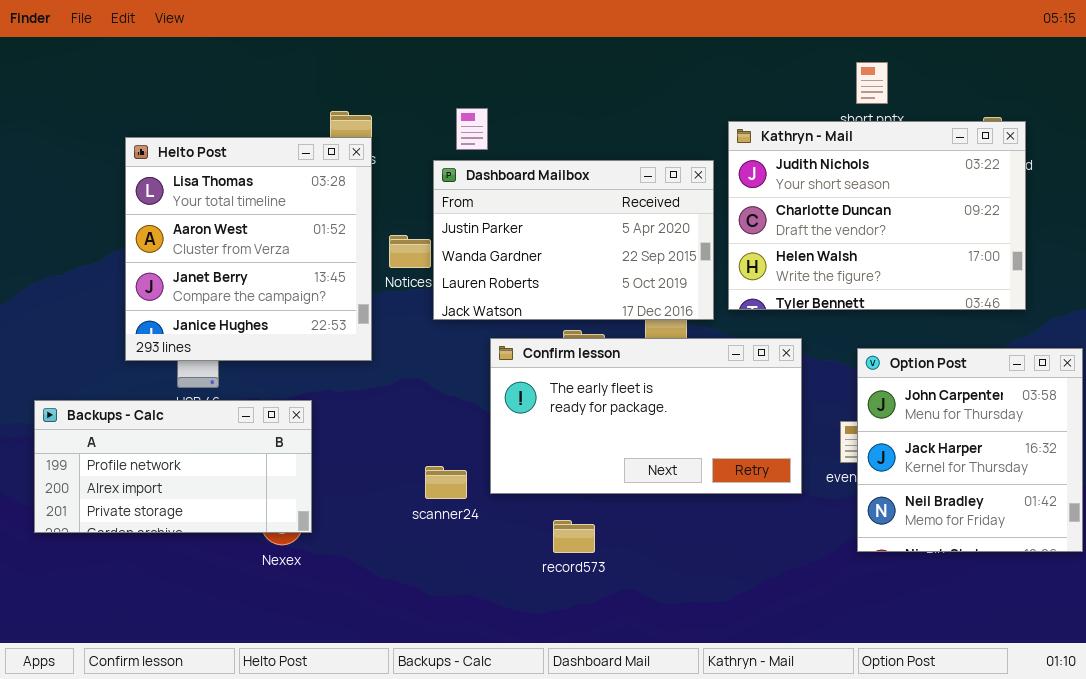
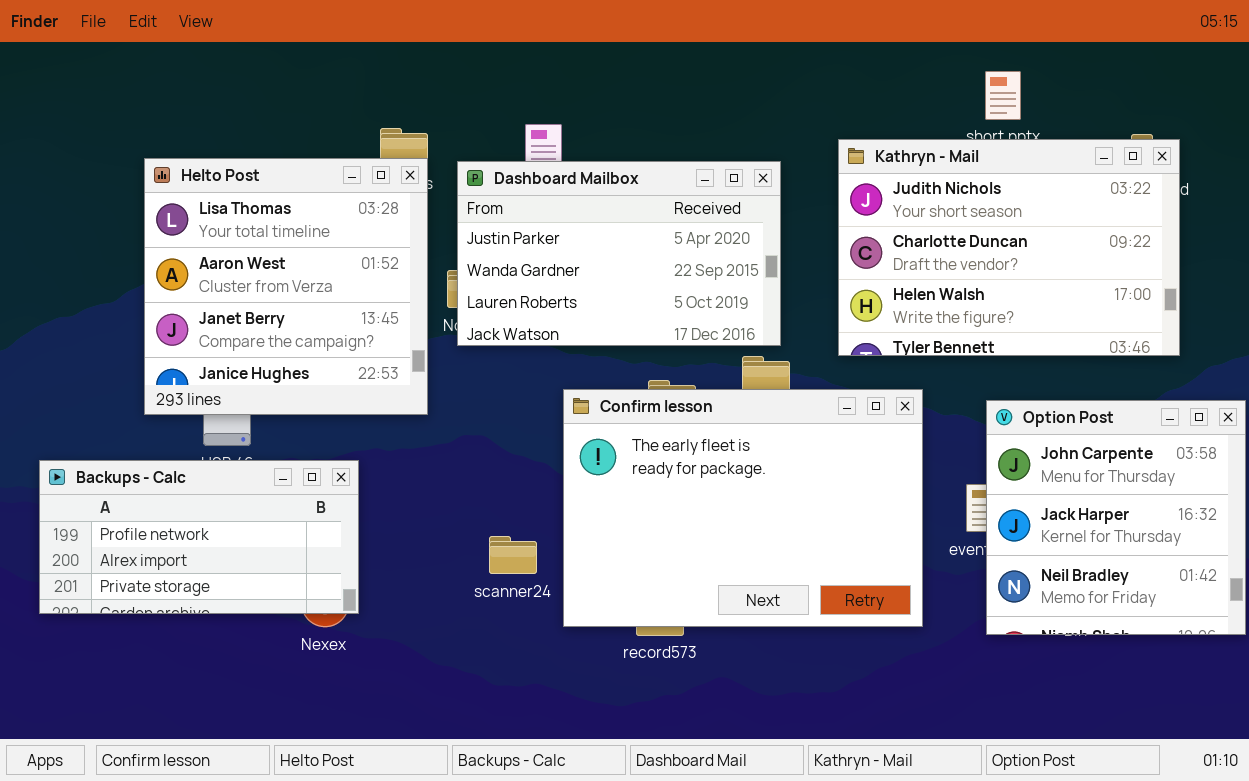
Dashboard Mailbox: [433,160,714,320] -> [457,161,781,346], moved
Confirm lesson: [490,338,802,494] -> [563,389,923,627], resized

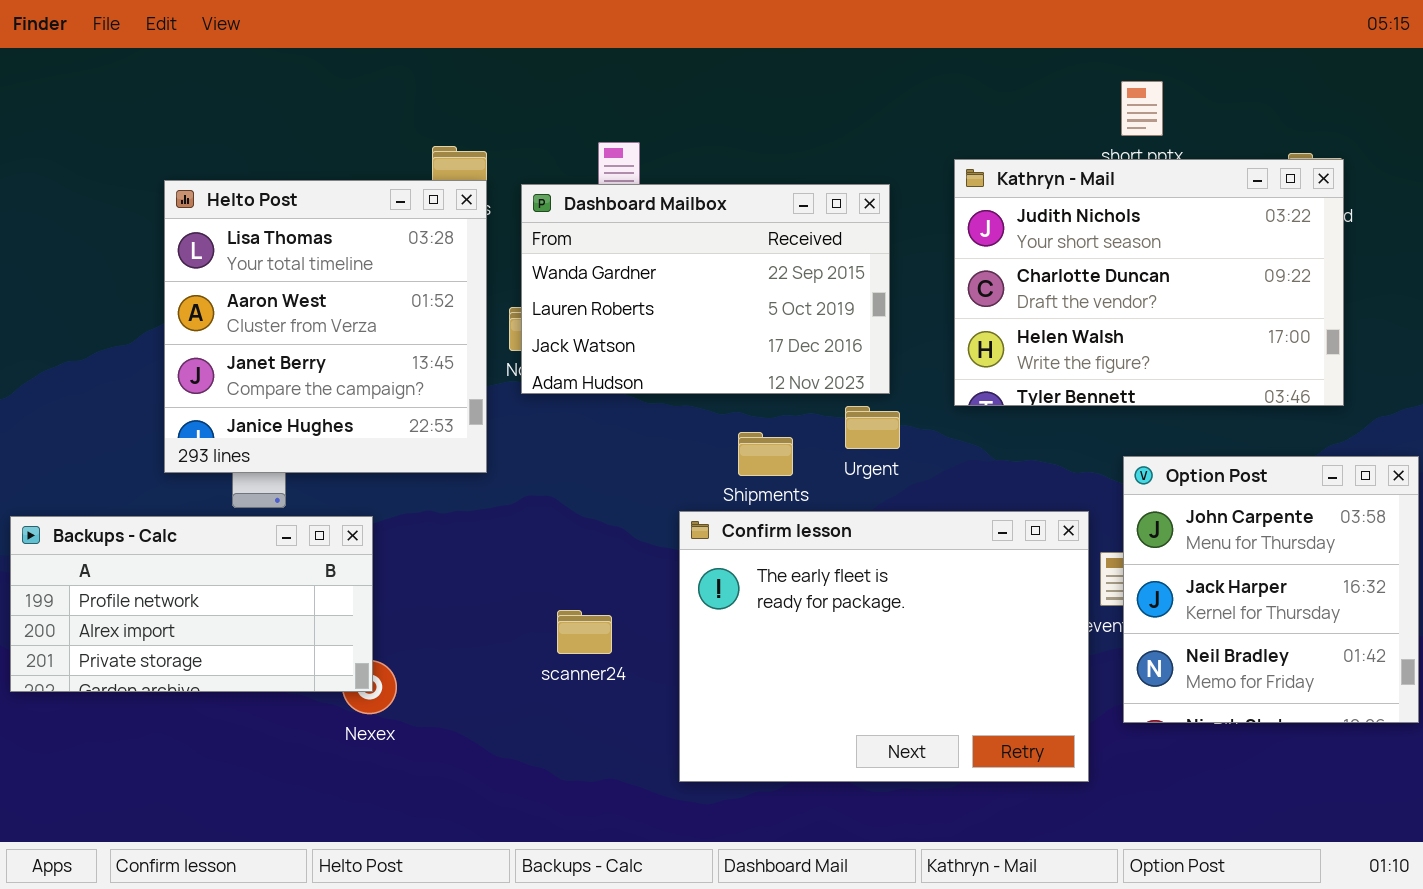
Dashboard Mailbox: [457,161,781,346] -> [521,184,890,394], scrolled down 1 row
Confirm lesson: [563,389,923,627] -> [679,511,1089,782], moved
Backups - Calc: [39,460,359,614] -> [10,516,373,692], moved

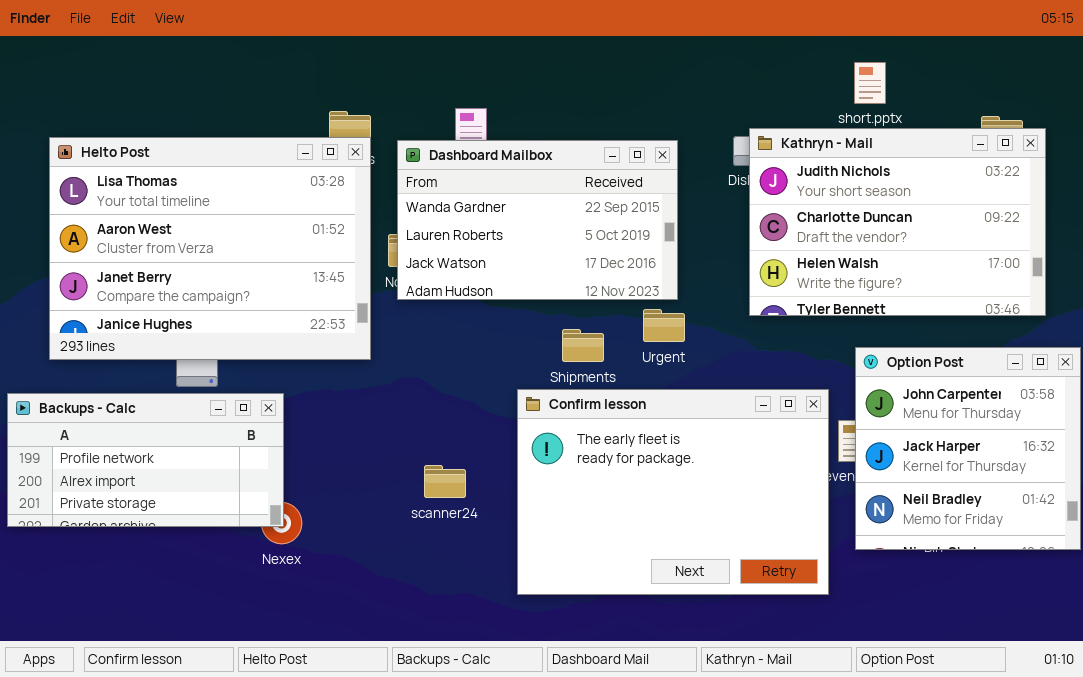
Kathryn - Mail: [954,159,1344,406] -> [749,128,1046,316], moved
Helto Post: [164,180,487,473] -> [49,137,371,360], resized

